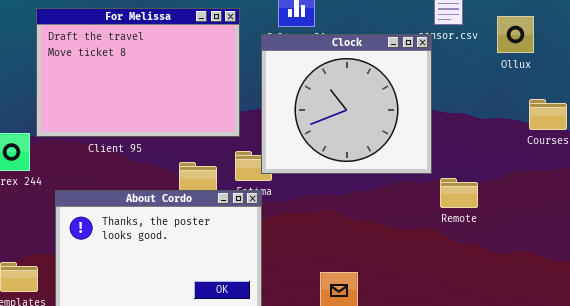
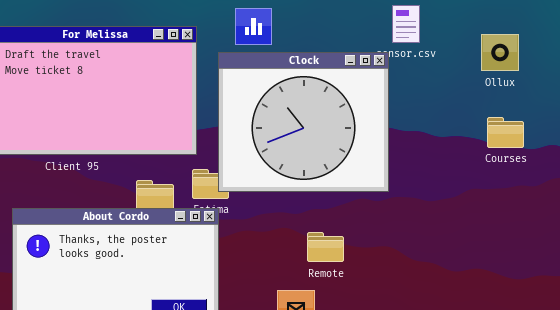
Ollux: [497,16,534,53] -> [481,34,519,71], moved
Remote: [440,178,478,208] -> [307,232,344,262], moved

